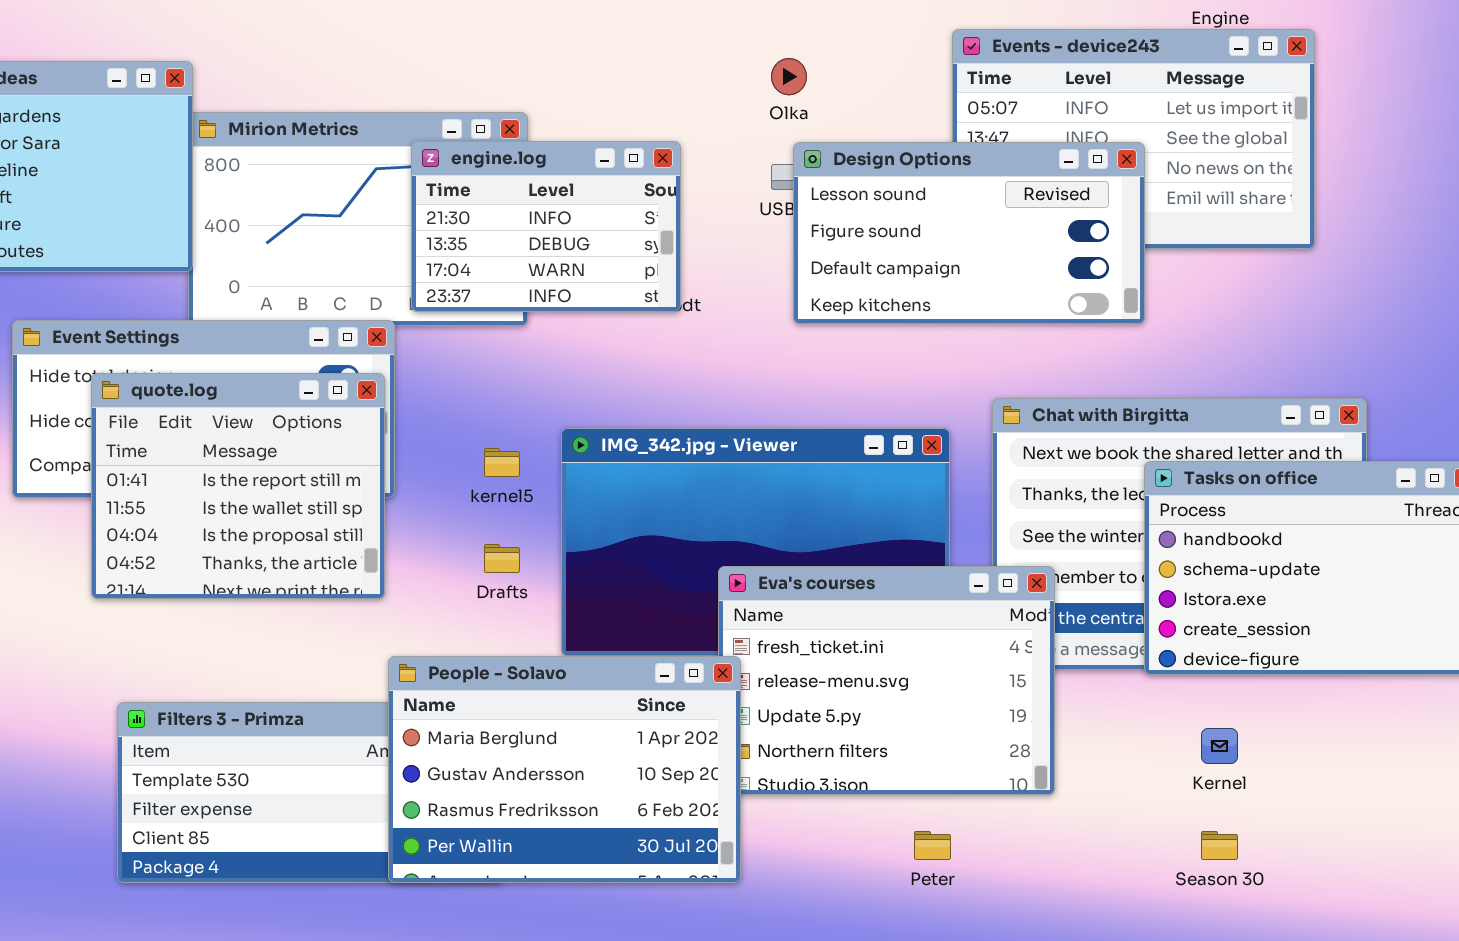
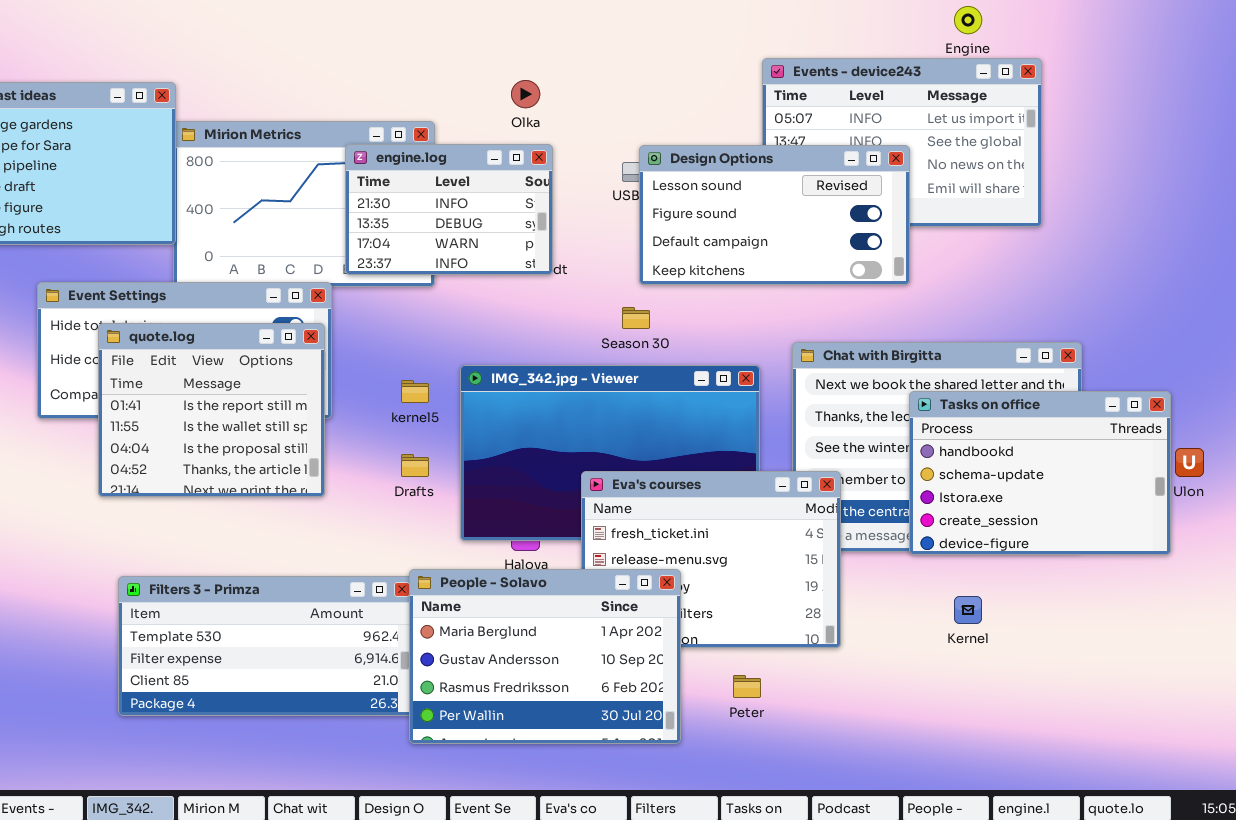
Olka: [771,58,807,95] -> [511,80,540,108], moved
People - Solavo: [388,656,741,883] -> [409,569,681,744], moved
Season 30: [1201,831,1238,860] -> [622,307,650,329], moved

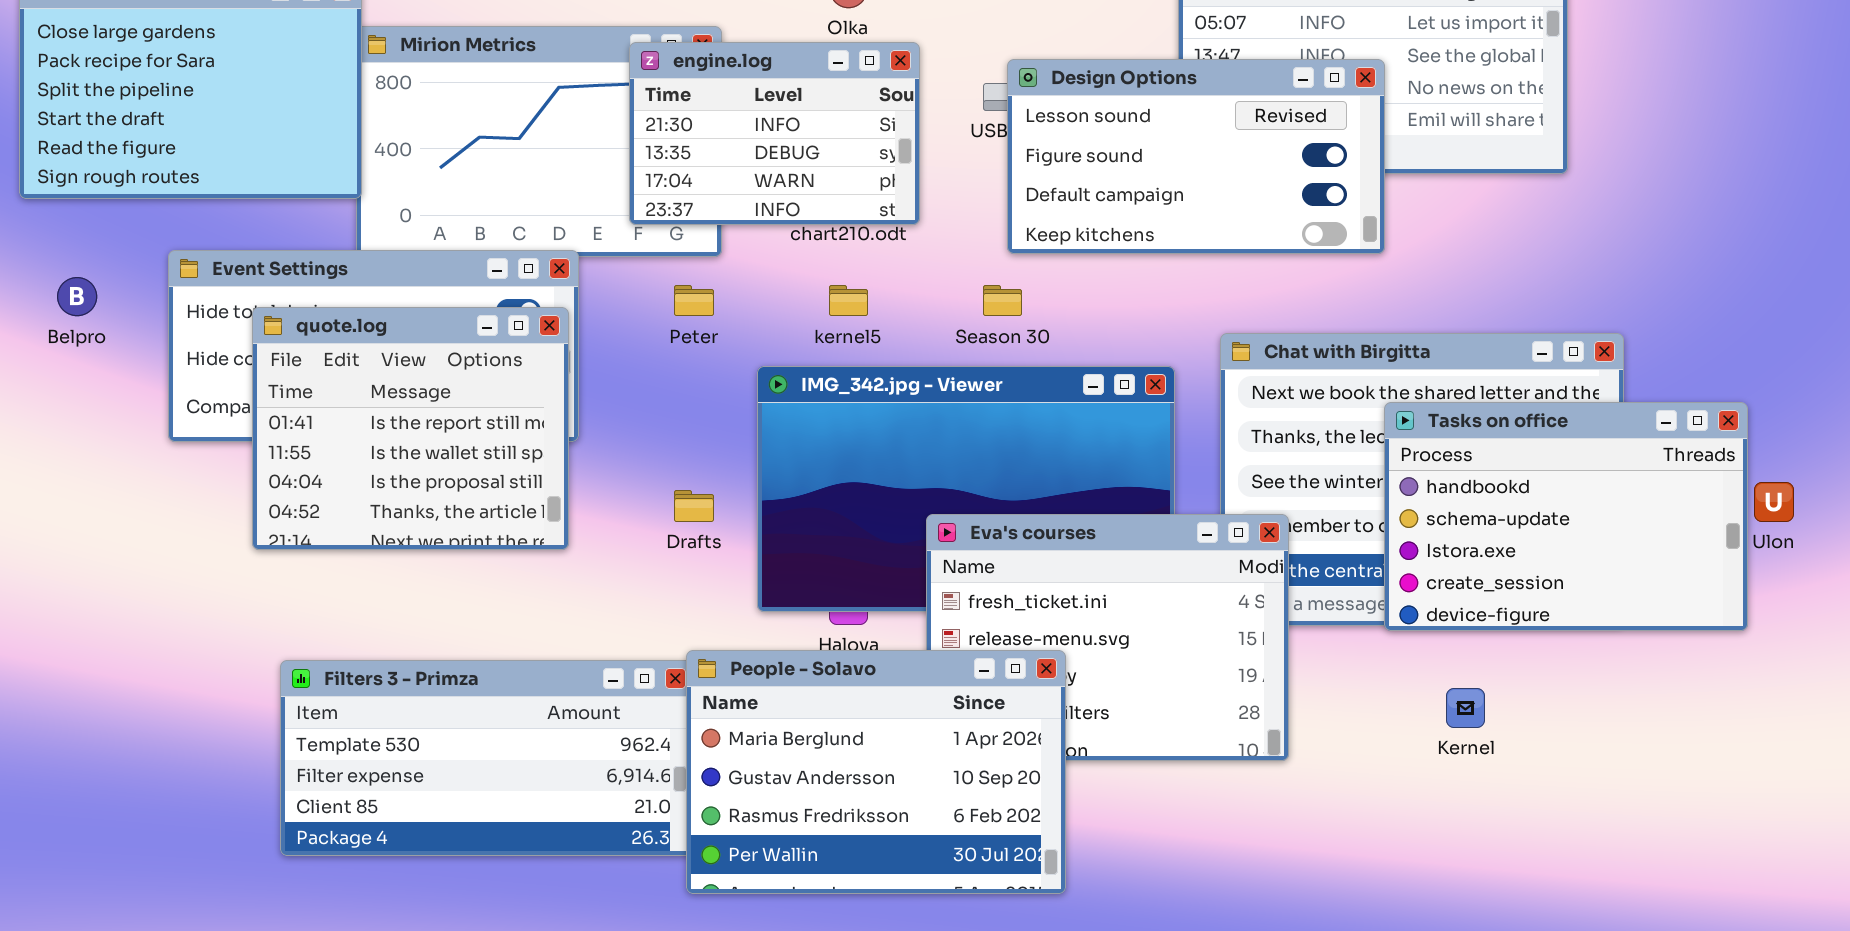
engine.log: [345,144,553,275] -> [629,42,920,225], moved
kernel5: [401,380,429,403] -> [829,285,868,316], moved
Peter: [733,675,761,698] -> [674,285,714,316], moved

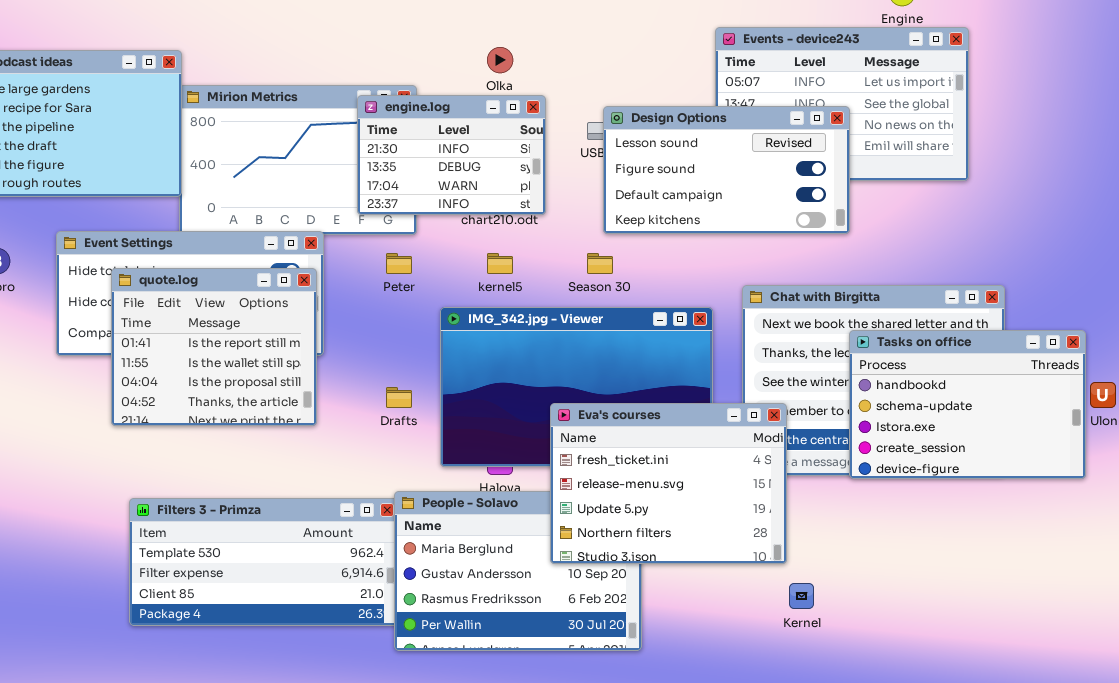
Eva's courses: [926,514,1289,761] -> [550,403,787,564], raised
Kernel: [1446,688,1485,728] -> [789,583,814,609], moved

